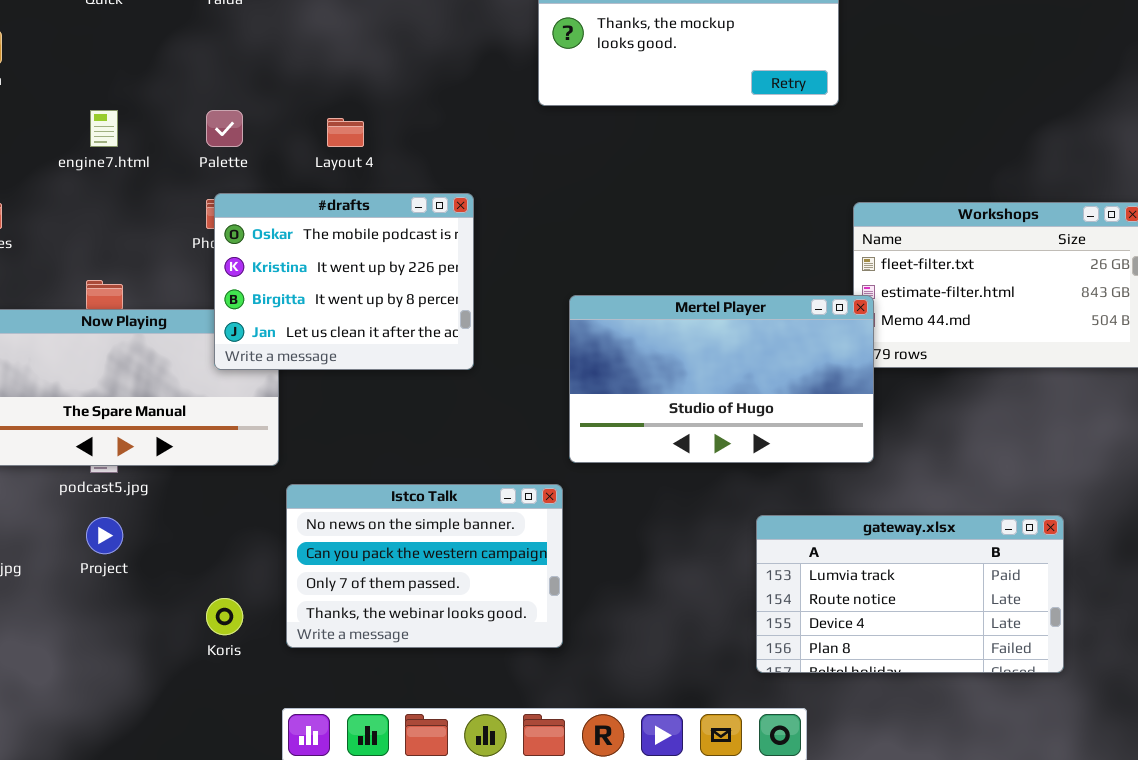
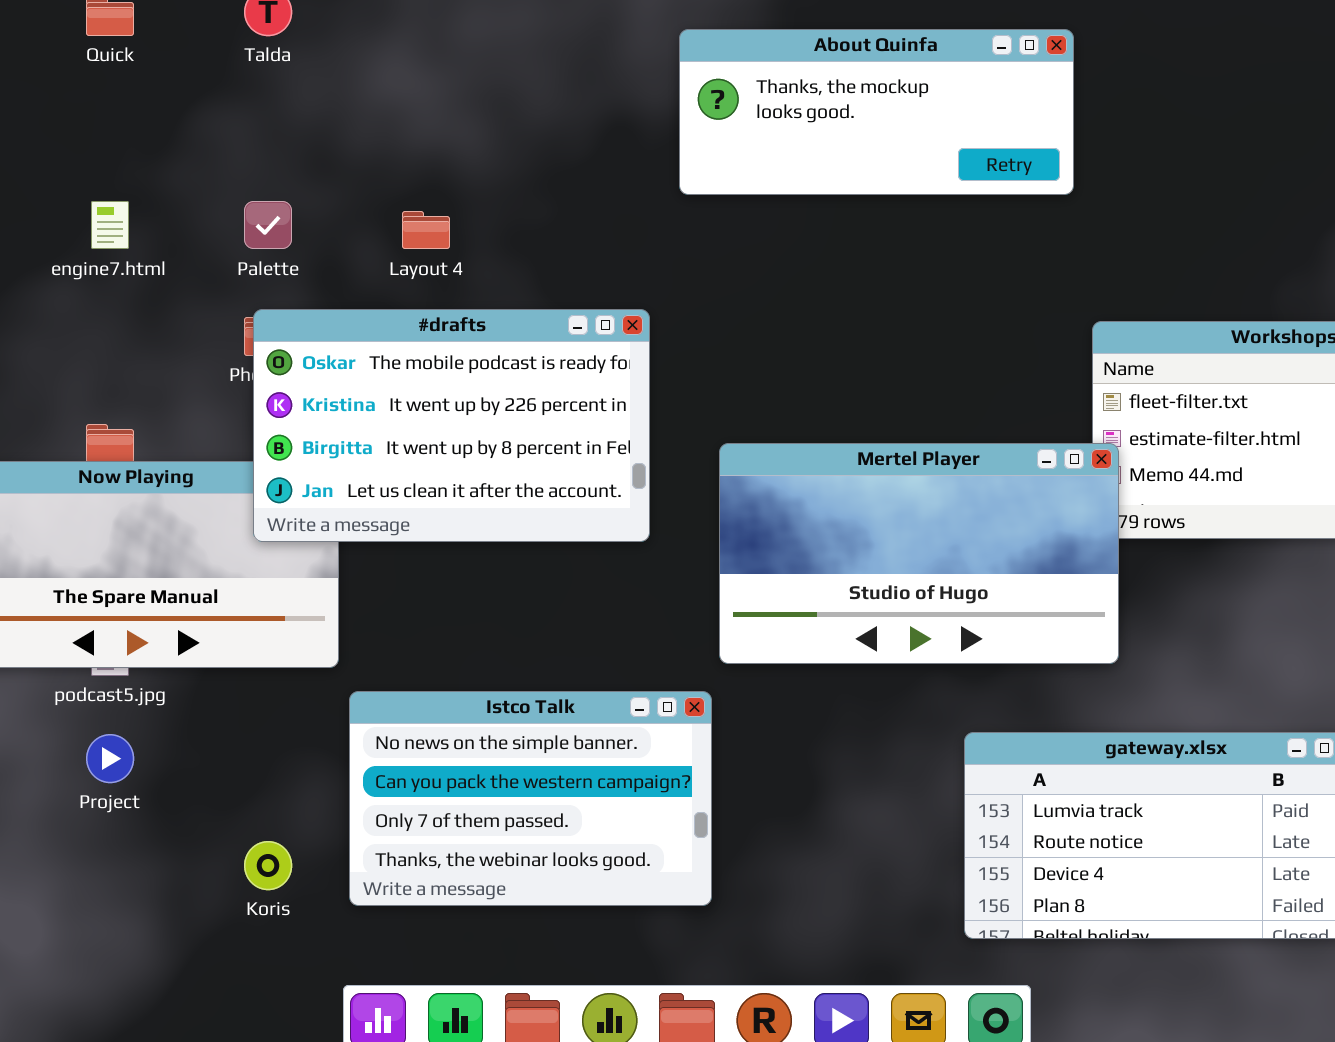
#drafts: [214,193,474,370] -> [253,309,650,542], resized

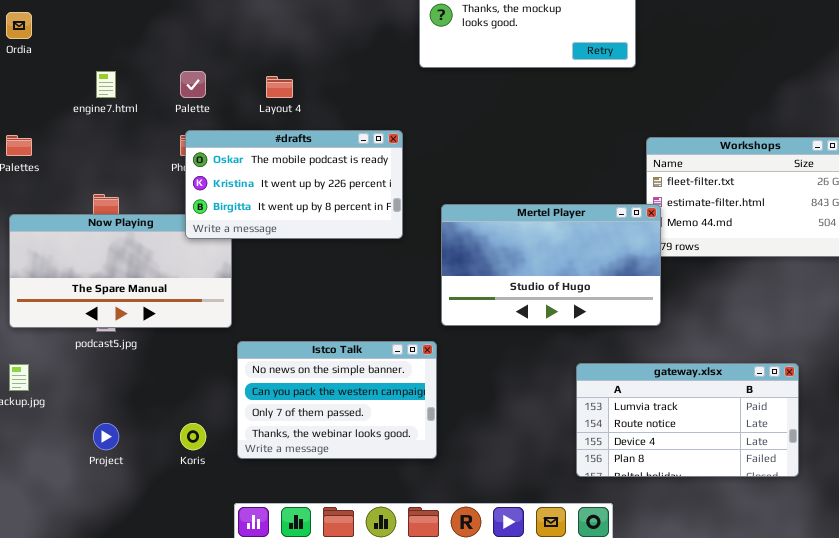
#drafts: [253,309,650,542] -> [185,130,403,239], resized
Project: [86,734,134,783] -> [93,423,119,450], moved

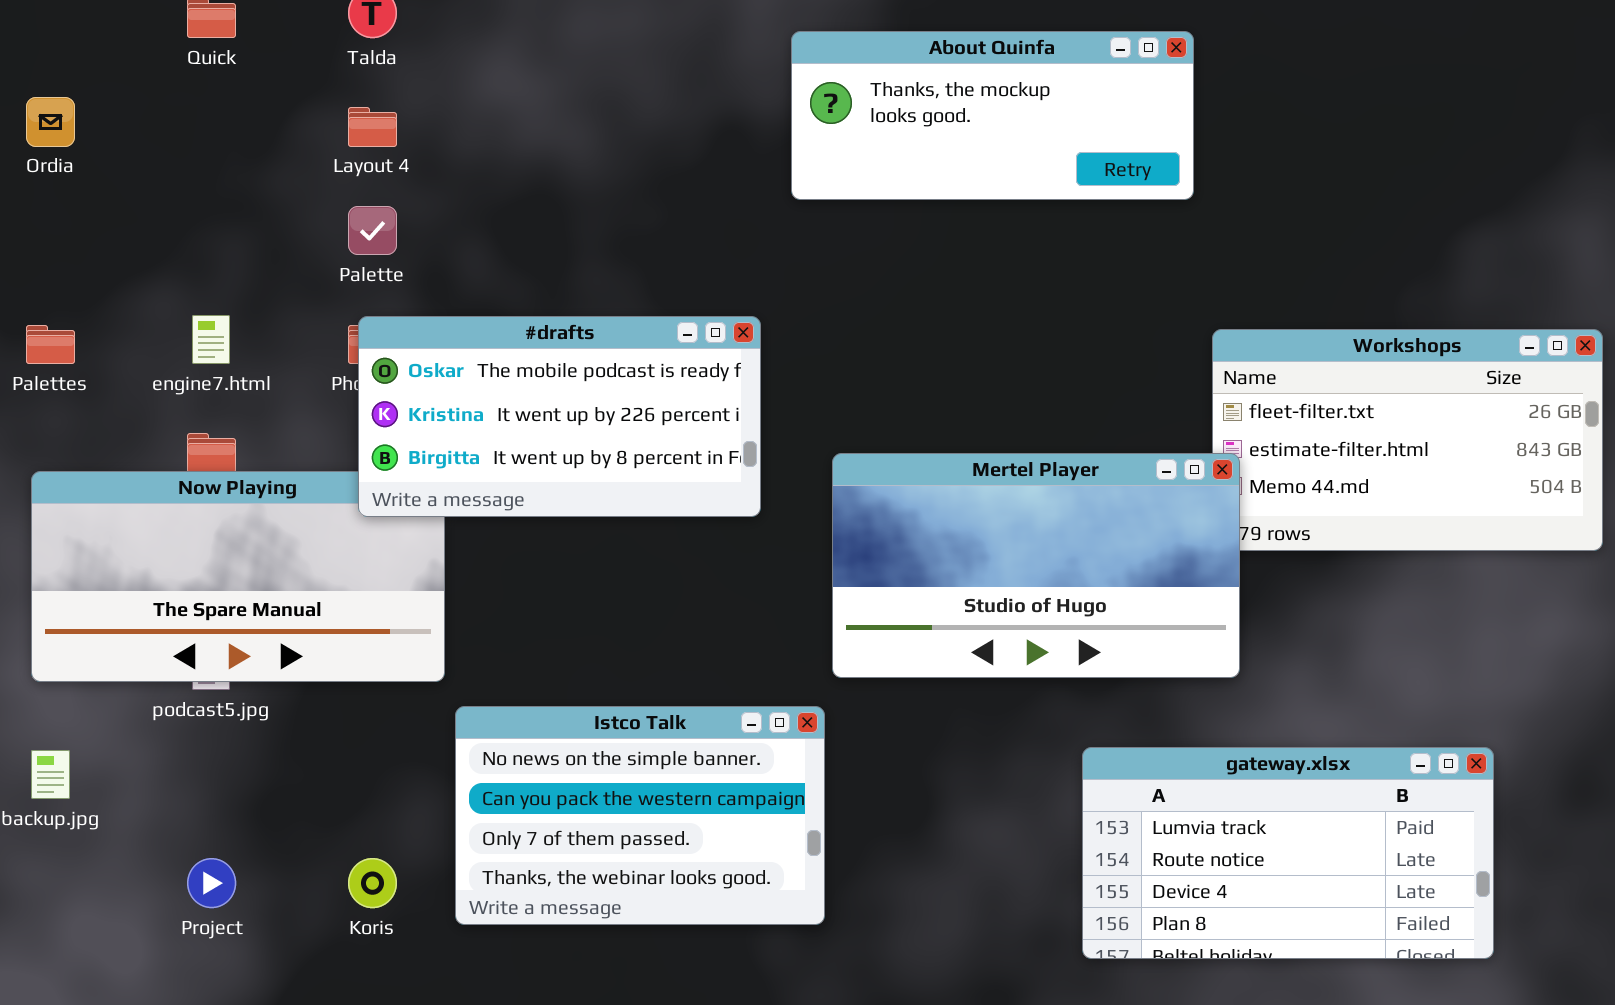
engine7.html: [96,71,116,98] -> [192,315,230,364], moved
Layout 4: [266,76,293,98] -> [348,107,397,147], moved

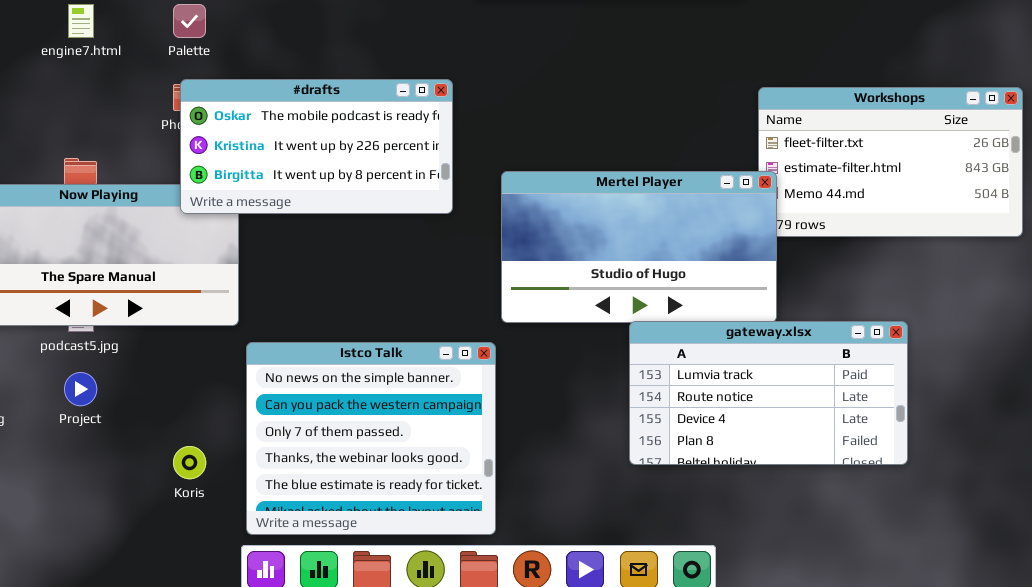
engine7.html: [192,315,230,364] -> [68,4,94,38], moved
Istco Talk: [455,706,825,925] -> [246,342,496,535], resized
gateway.xlsx: [1082,747,1494,959] -> [629,321,908,465], moved
Project: [187,858,236,908] -> [64,372,97,406], moved

